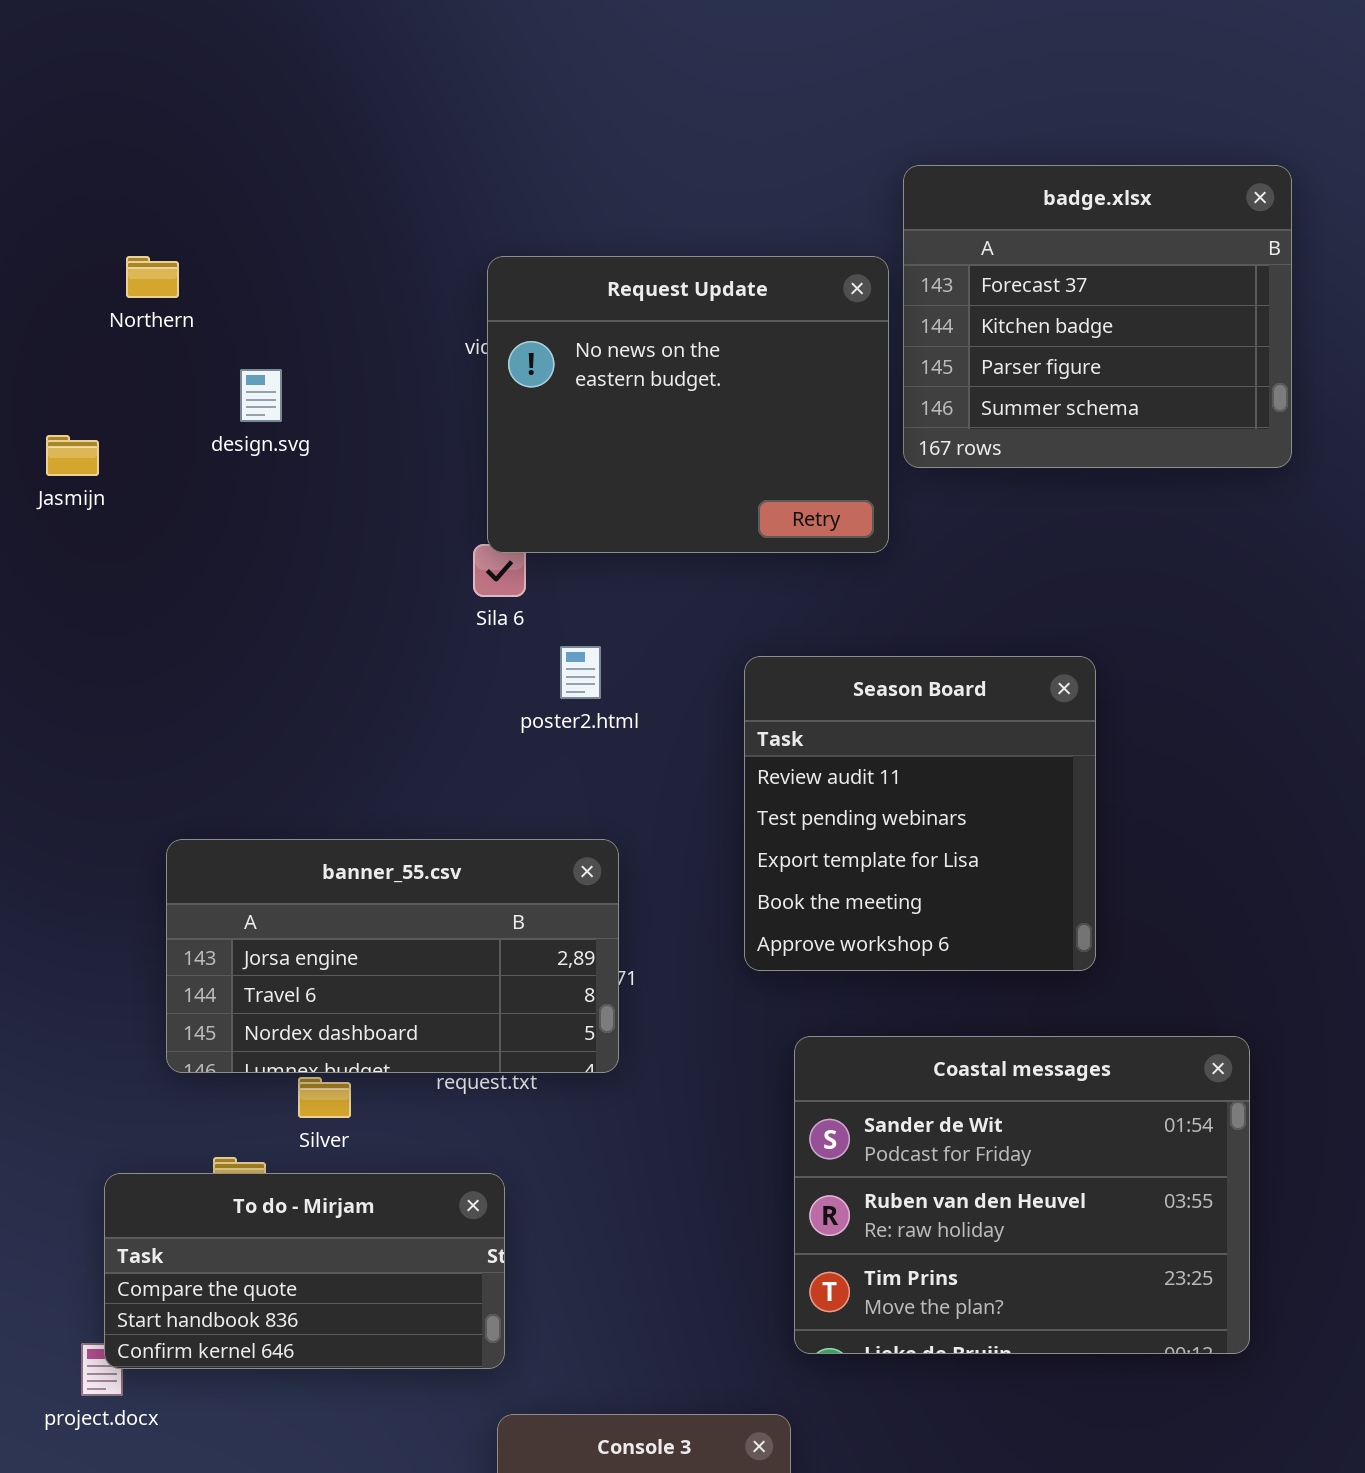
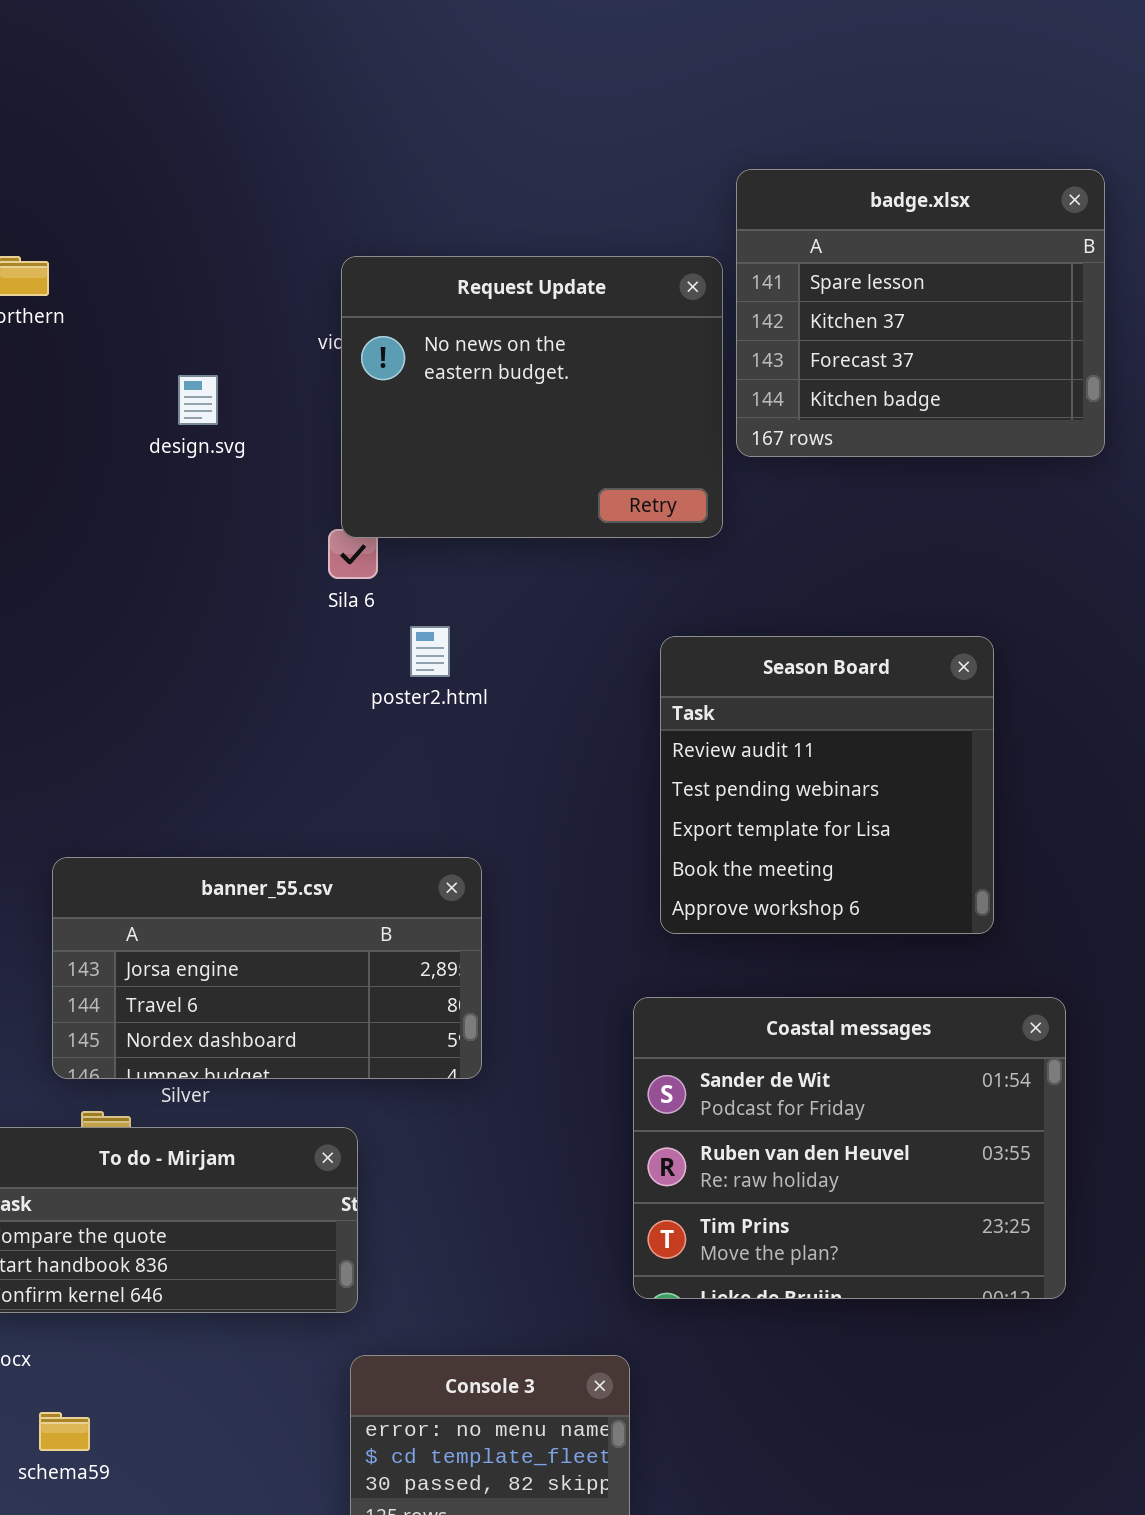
badge.xlsx: [903,165,1292,468] -> [736,169,1105,457], scrolled up 2 rows
design.svg: [240,369,282,422] -> [178,375,218,425], moved
Season Board: [744,656,1096,971] -> [660,636,994,934], moved
banner_55.csv: [166,839,619,1073] -> [52,857,482,1079], moved

